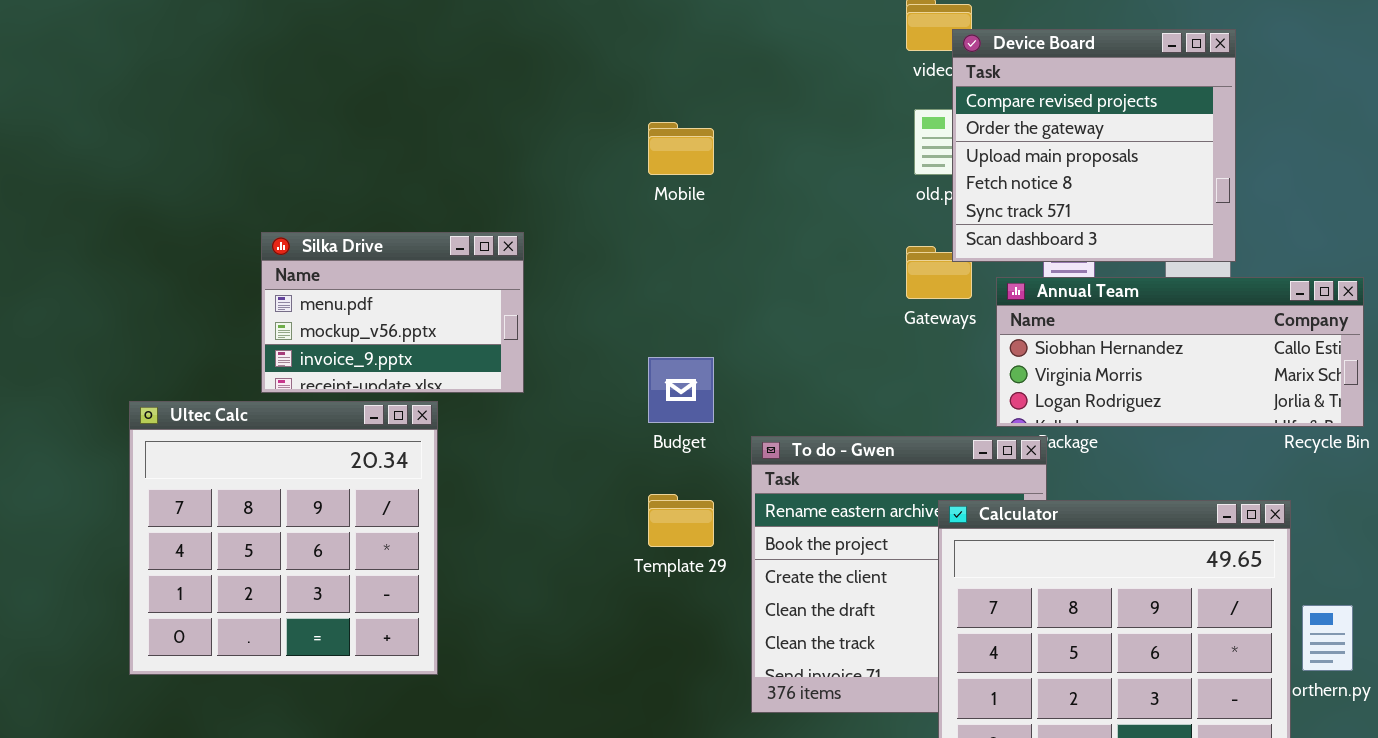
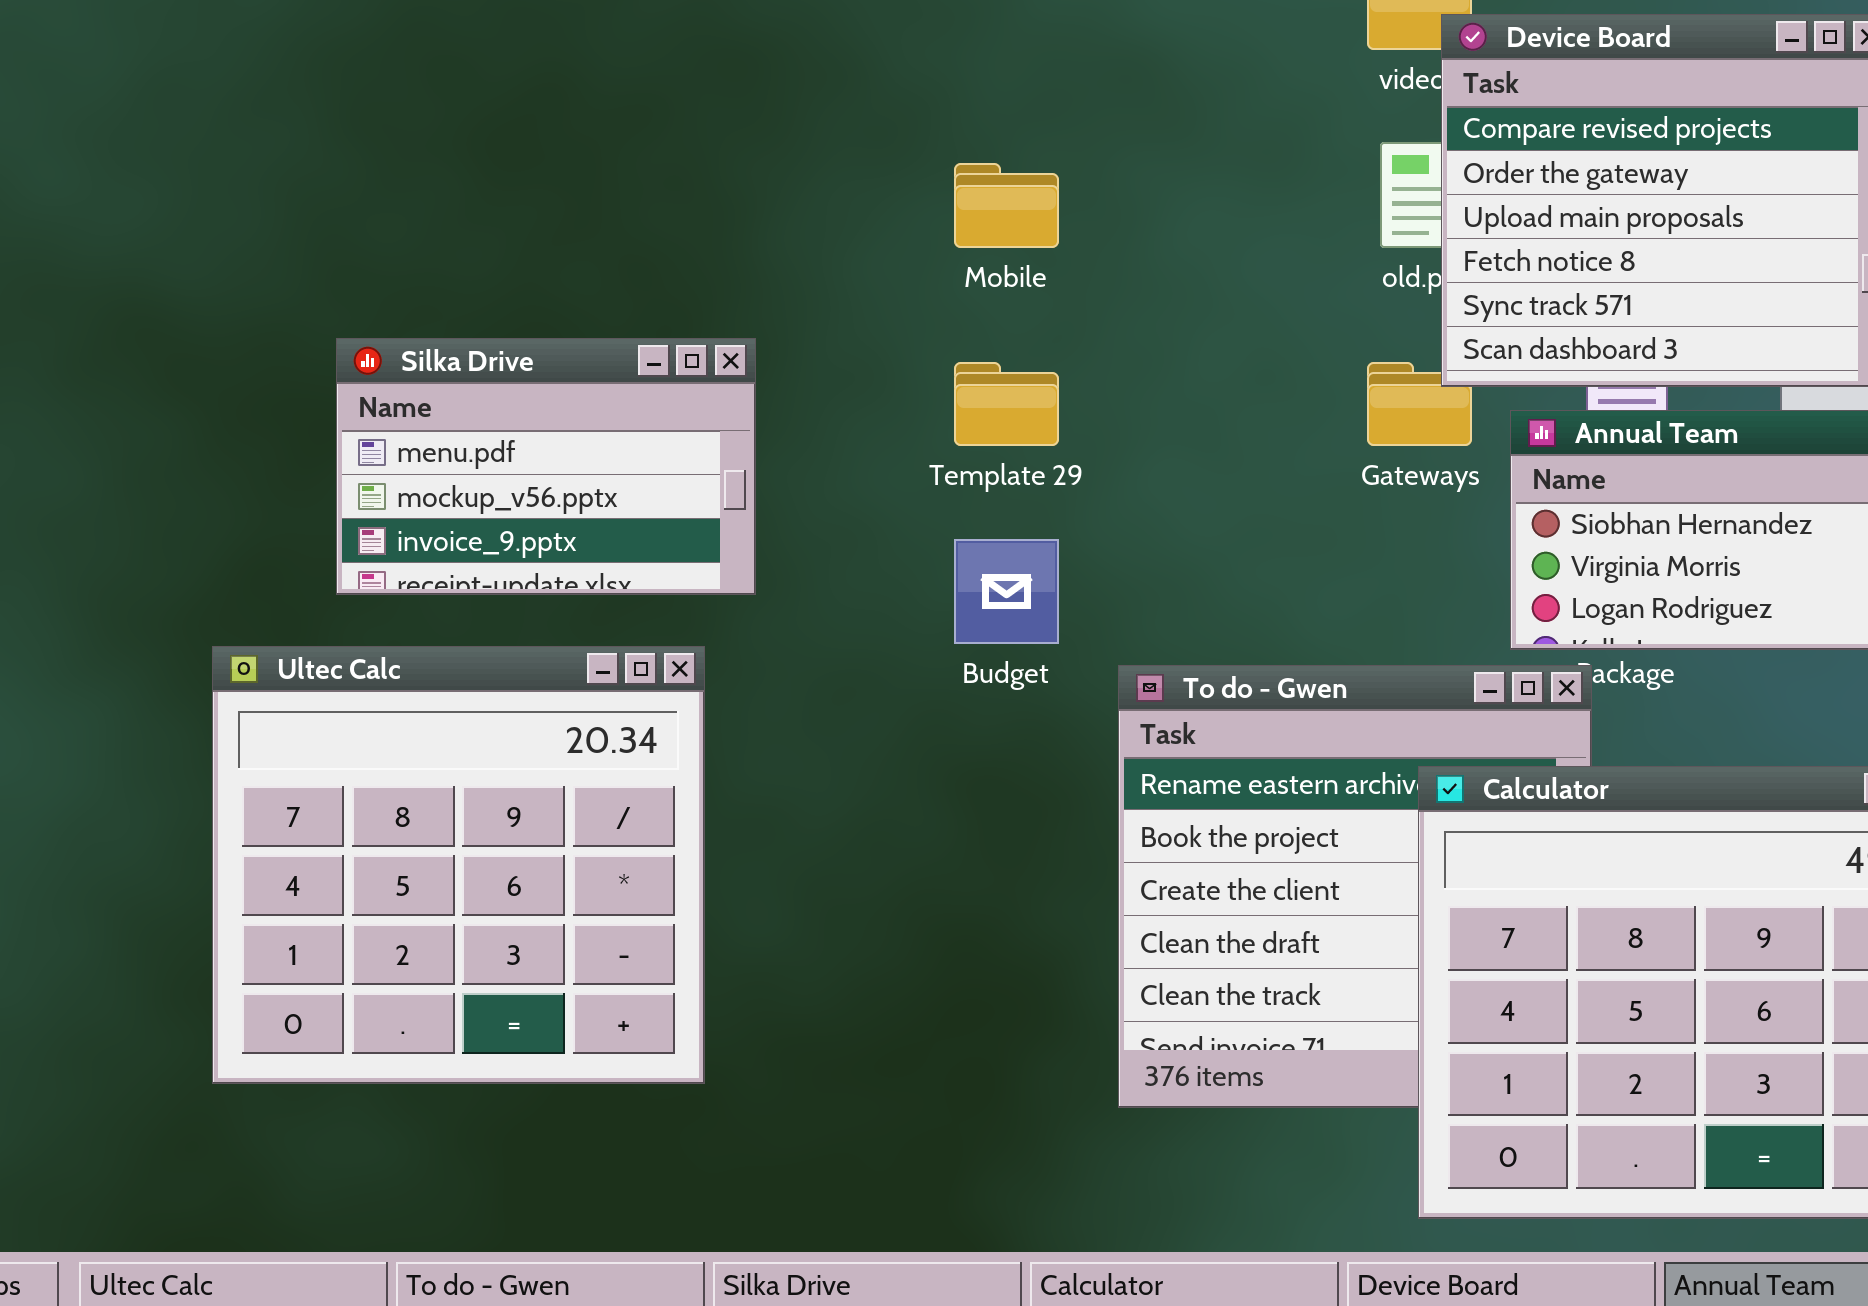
Ultec Calc: [129,401,438,675] -> [212,646,705,1084], moved
Template 29: [648,494,714,547] -> [954,362,1059,446], moved

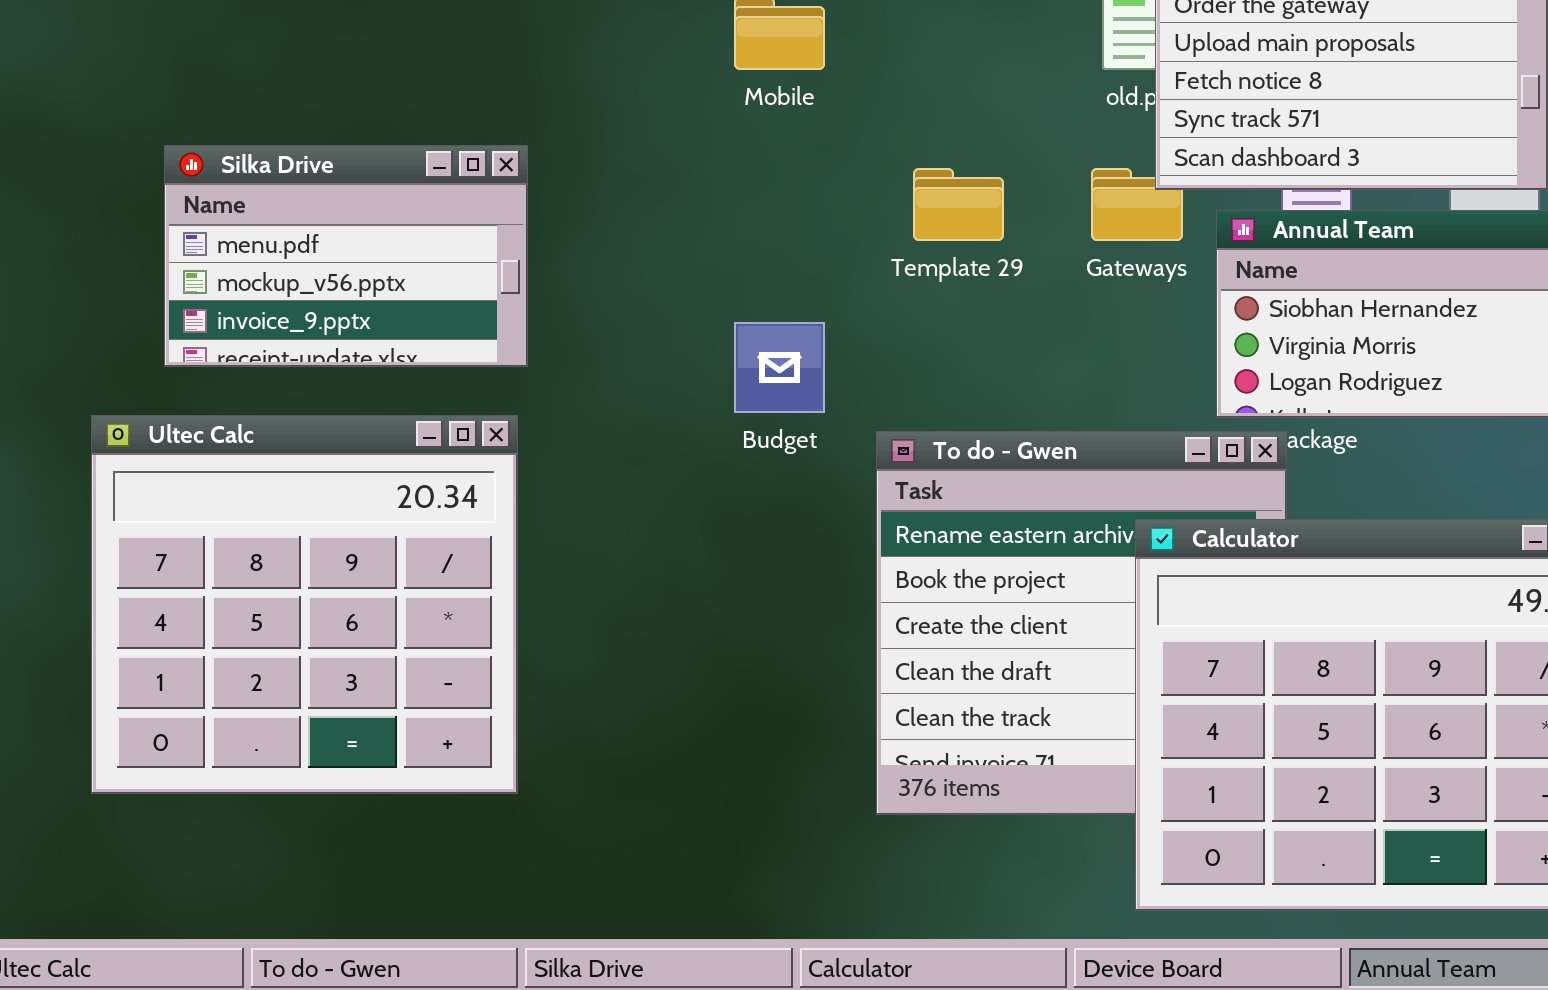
Silka Drive: [336,338,756,595] -> [164,145,528,367], moved
Template 29: [954,362,1059,446] -> [913,168,1004,241], moved

